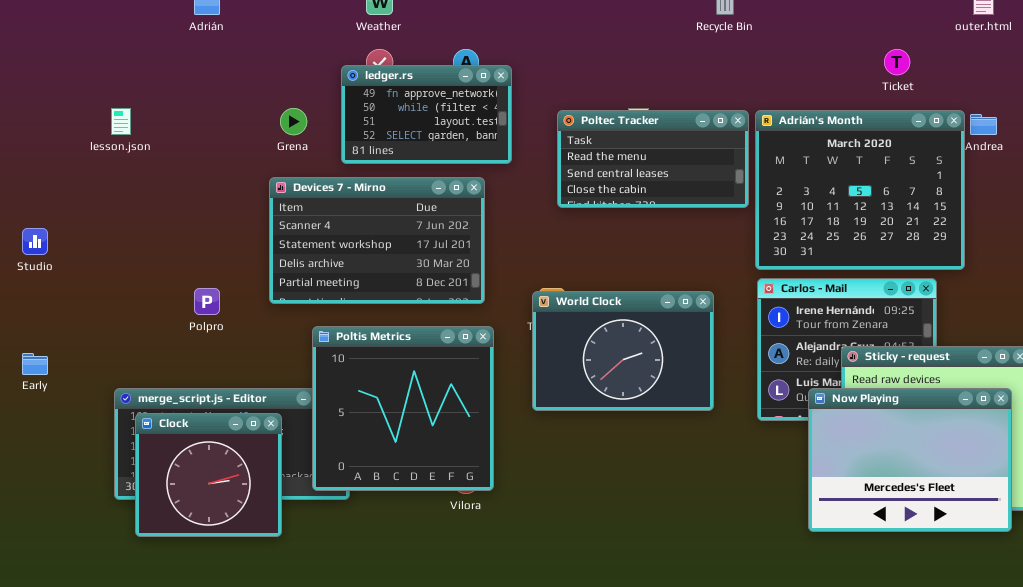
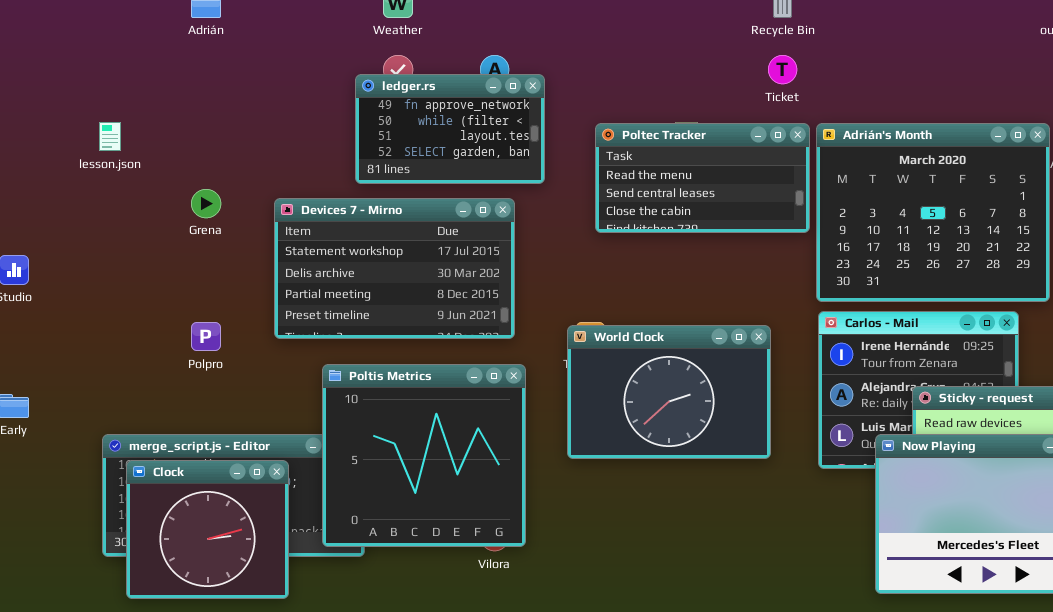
Ticket: [884,49,910,75] -> [768,55,797,84], moved
Grena: [280,108,307,135] -> [191,189,221,218], moved
Devices 7 - Mirno: [269,177,485,304] -> [274,198,515,339], scrolled down 1 row

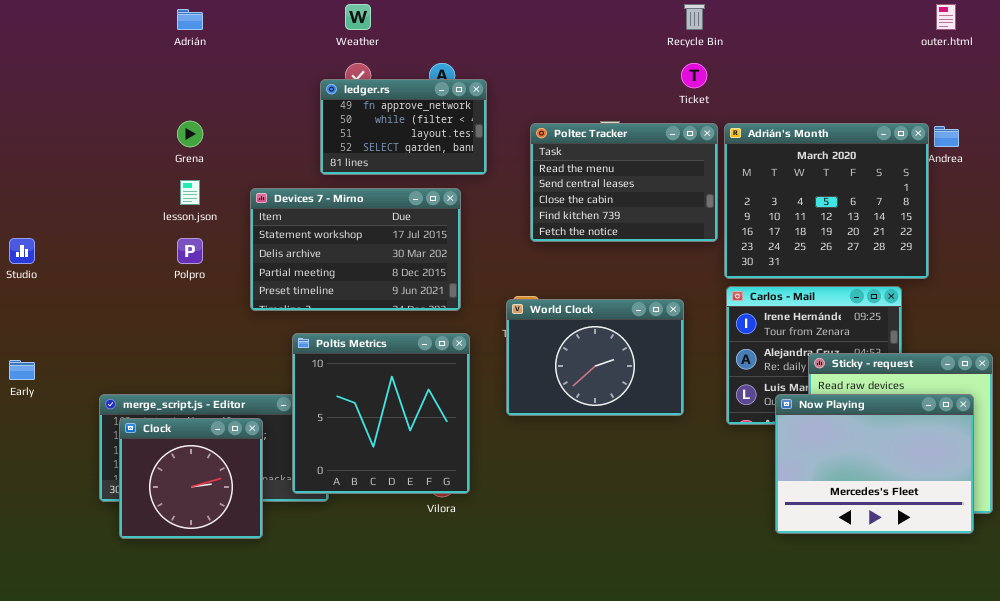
lesson.json: [99,122,121,151] -> [180,180,200,205], moved
Poltec Tracker: [595,123,810,233] -> [530,123,718,242], resized
Grena: [191,189,221,218] -> [177,121,203,147], moved
Polpro: [191,322,221,351] -> [177,238,203,264], moved

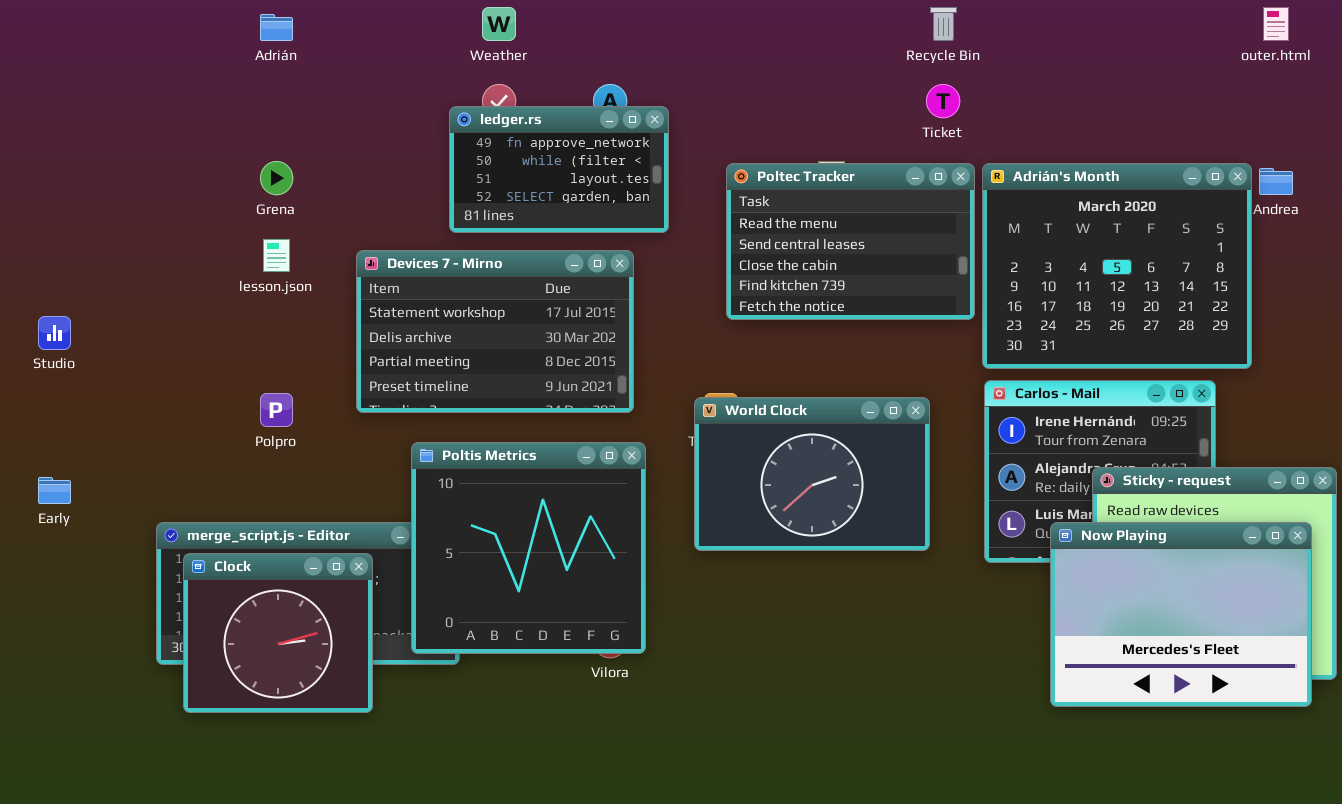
Polpro: [177,238,203,264] -> [260,393,293,427], moved

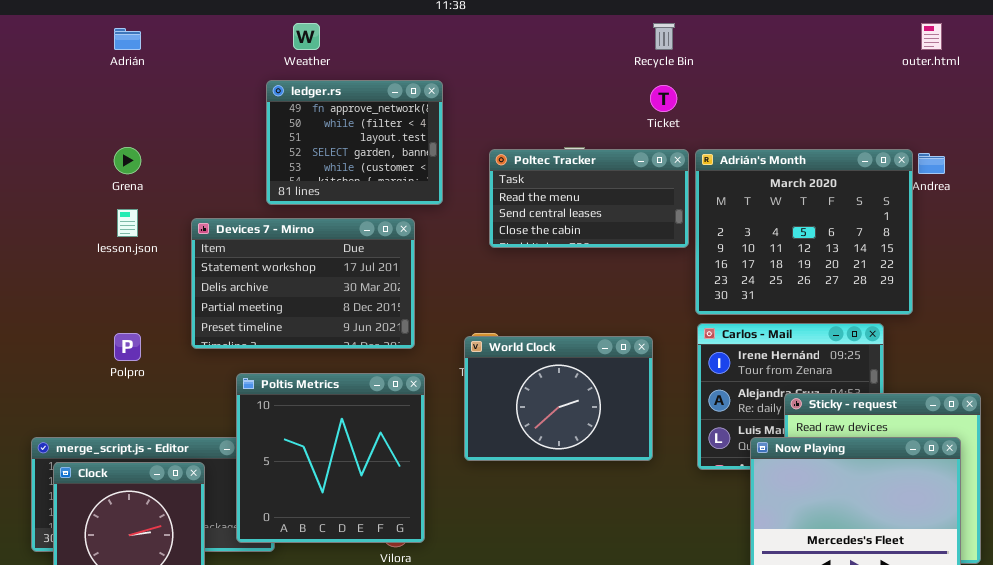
ledger.rs: [449,106,669,233] -> [266,80,443,205], resized
Poltec Tracker: [726,163,975,320] -> [489,149,689,248], resized

